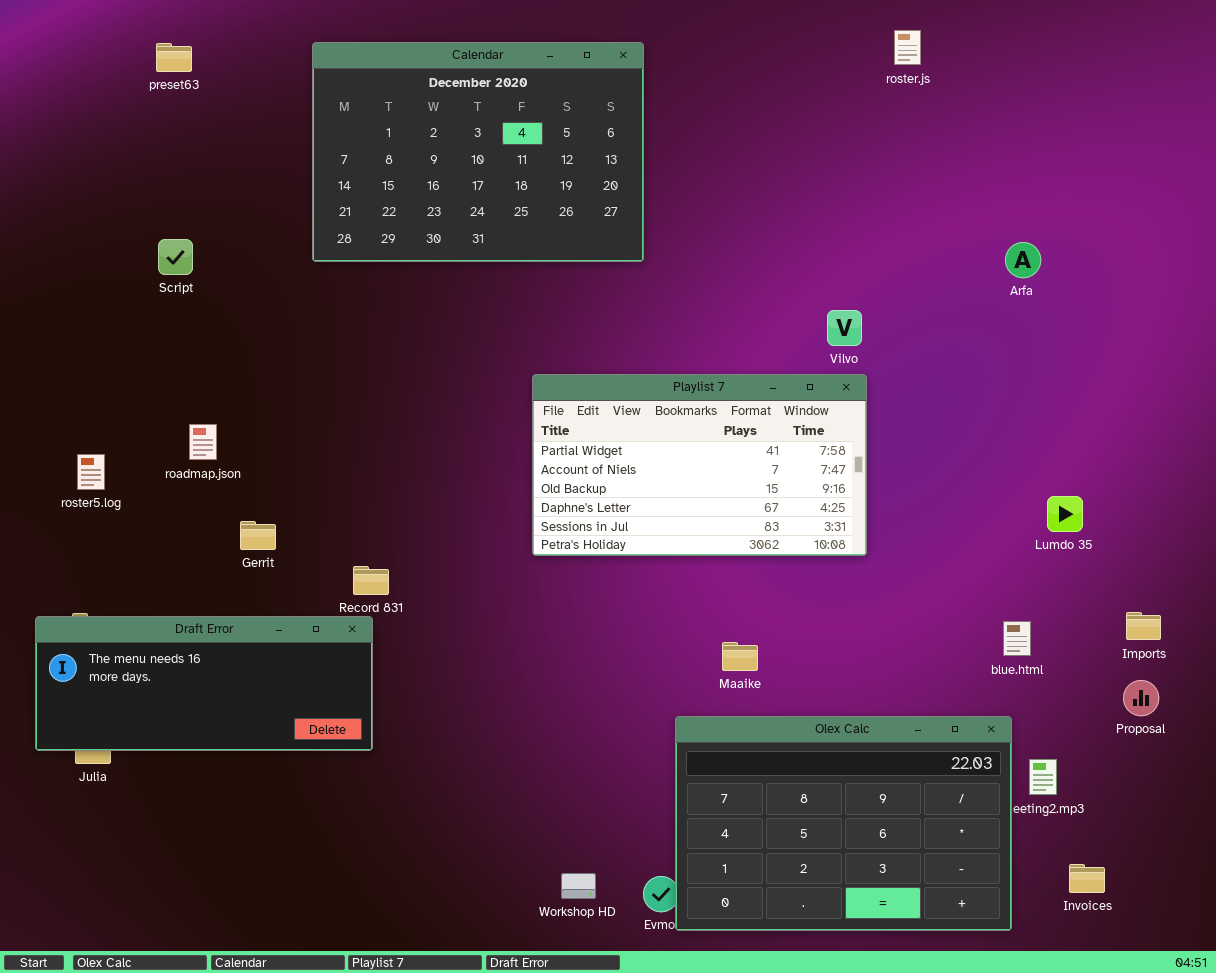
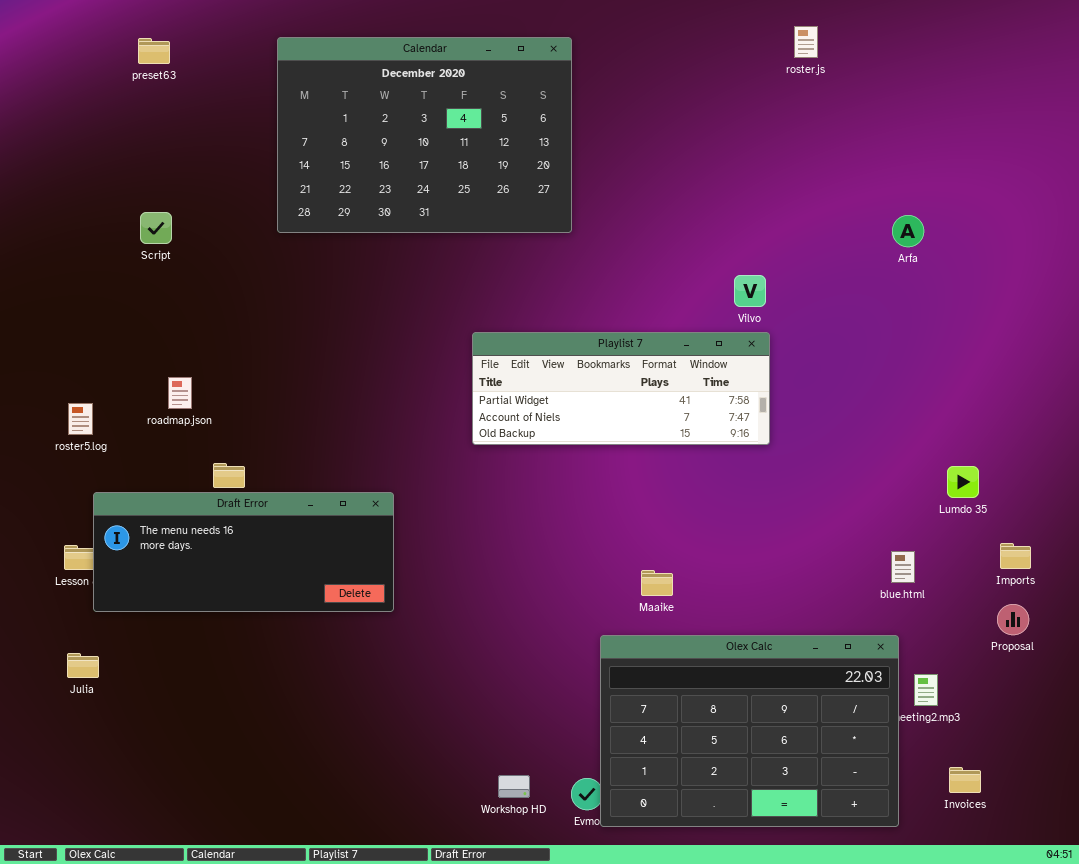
Playlist 7: [532,374,867,556] -> [472,332,770,445], resized
Lumdo 35: [1047,496,1083,532] -> [947,466,979,498], moved
Draft Error: [35,616,373,751] -> [93,492,394,612], moved

